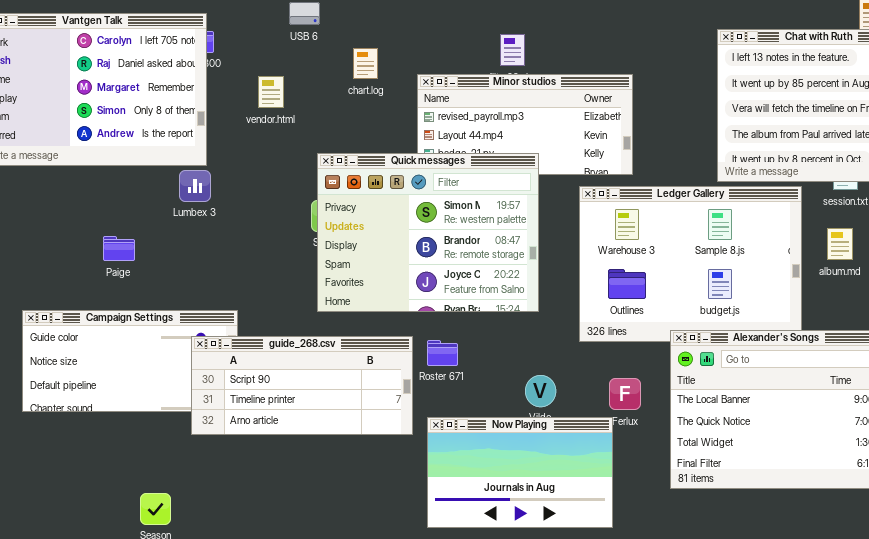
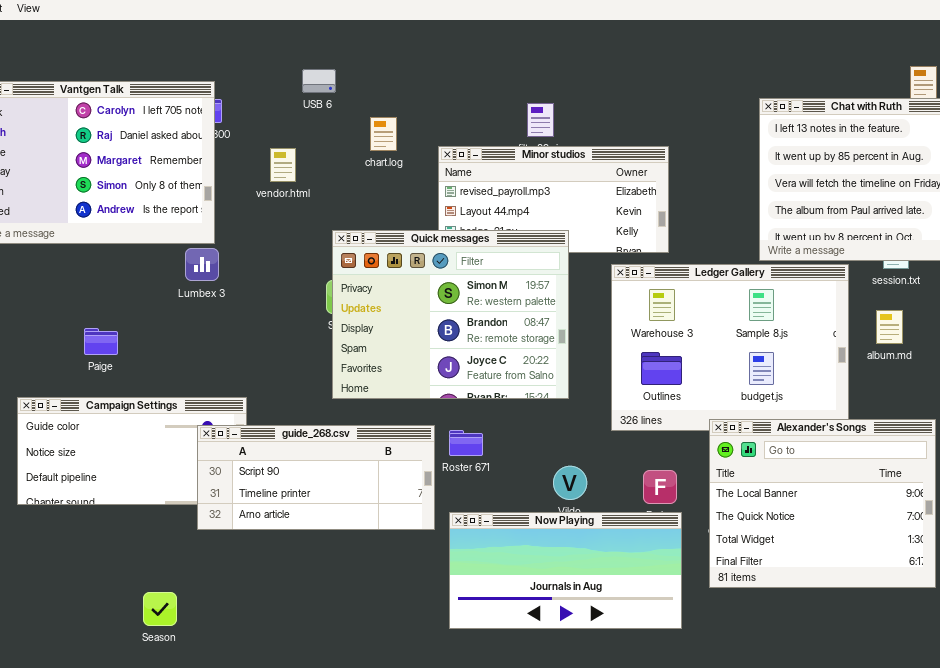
Paige: [103,236,135,261] -> [84,328,118,355], moved
Now Playing: [427,417,613,528] -> [449,512,682,629], resized

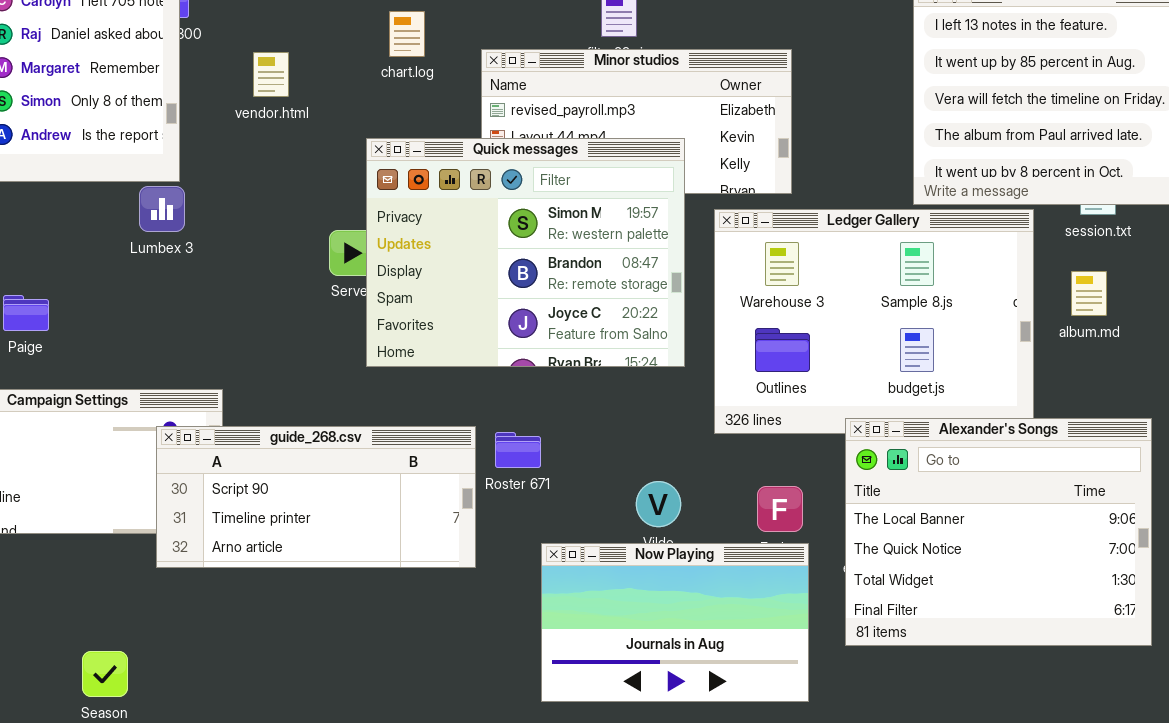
Quick messages: [332,230,569,399] -> [366,138,685,367], moved
Now Playing: [449,512,682,629] -> [541,543,809,702], resized

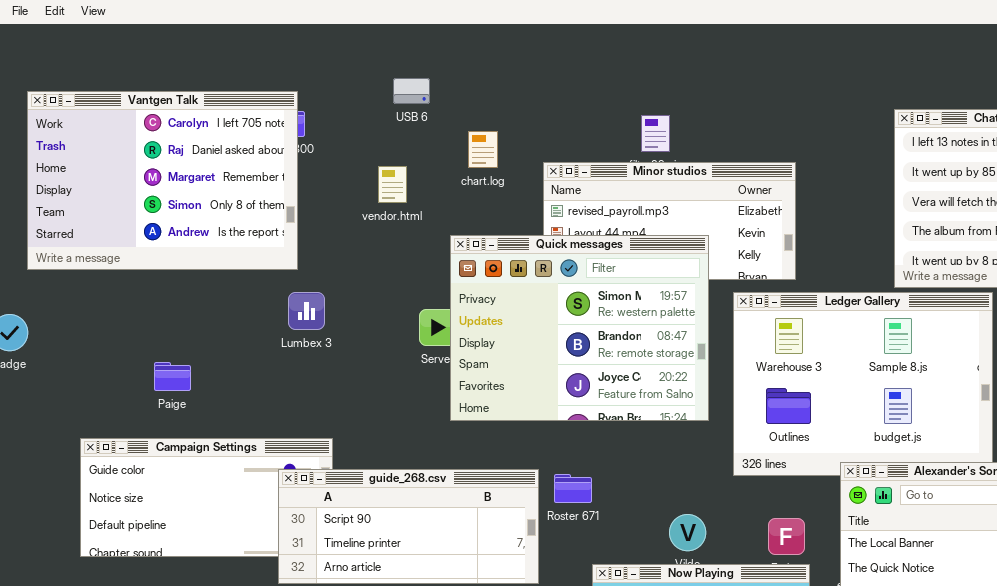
vendor.html: [253,52,289,97] -> [378,166,407,203], moved
Lumbex 3: [139,186,185,232] -> [288,292,325,330], moved

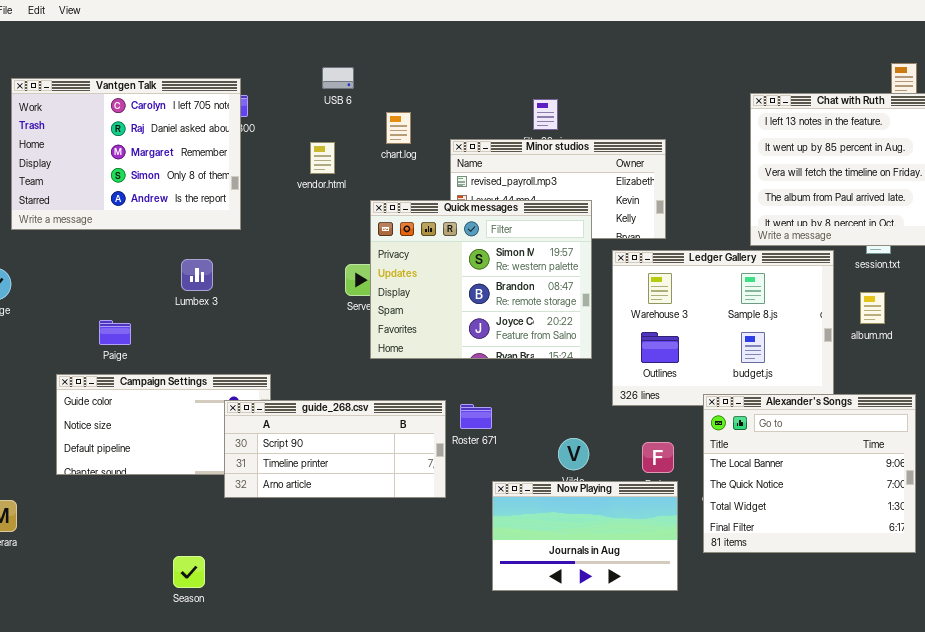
Lumbex 3: [288,292,325,330] -> [181,259,213,291], moved
Paige: [154,362,191,391] -> [99,320,131,345], moved

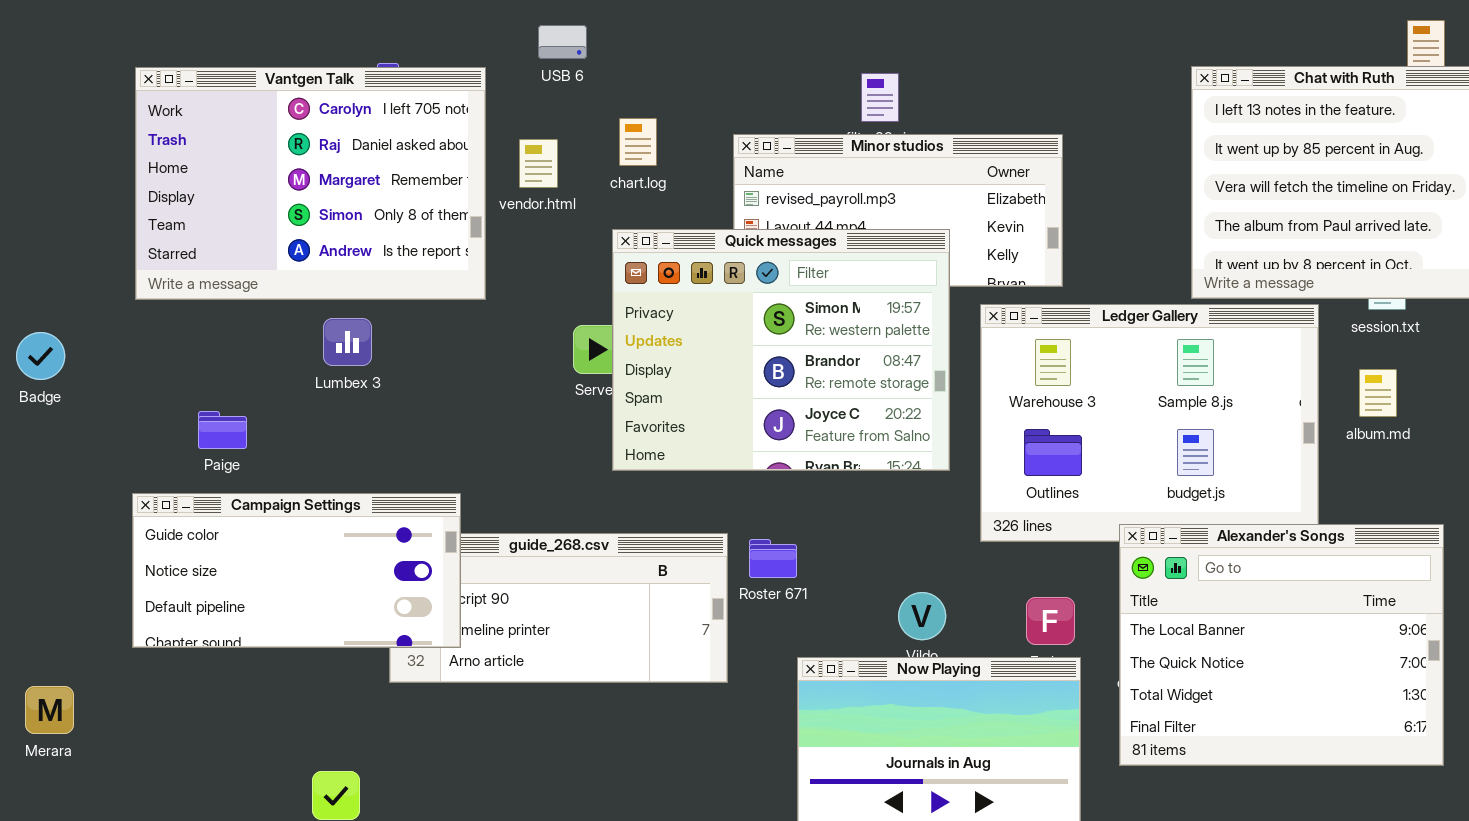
Vantgen Talk: [11,78,241,230] -> [135,67,486,300], moved
chart.log: [386,112,411,144] -> [619,118,657,166], moved
Campaign Settings: [56,374,271,475] -> [132,493,461,648], raised

